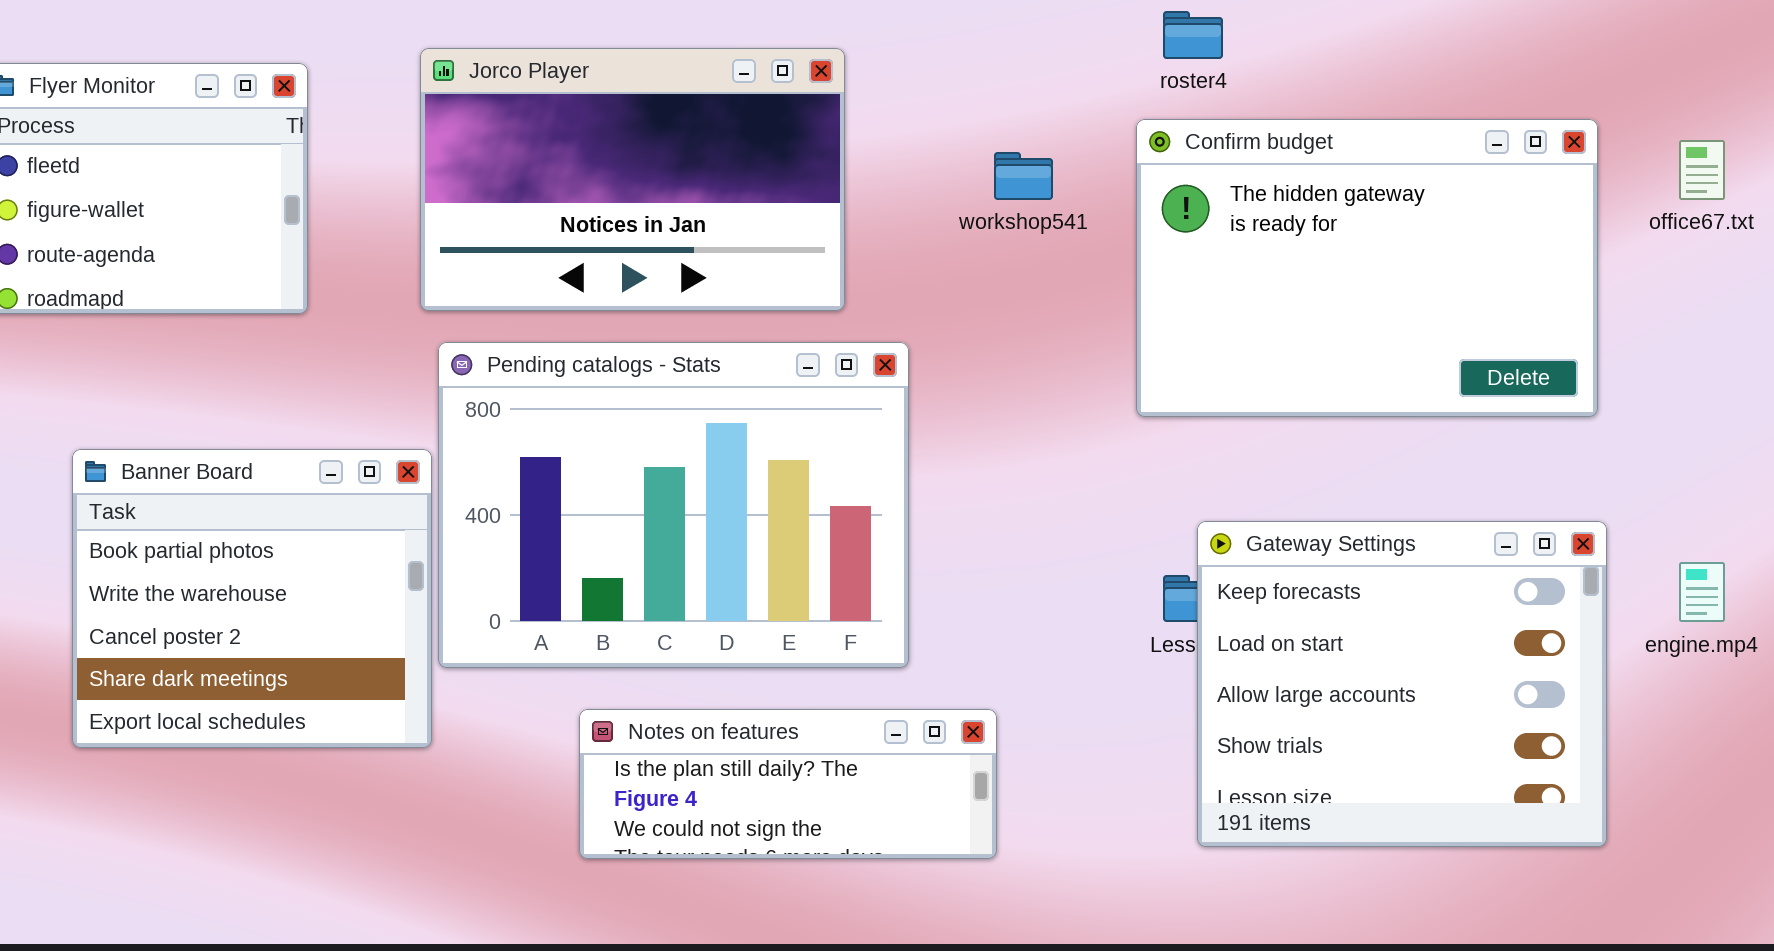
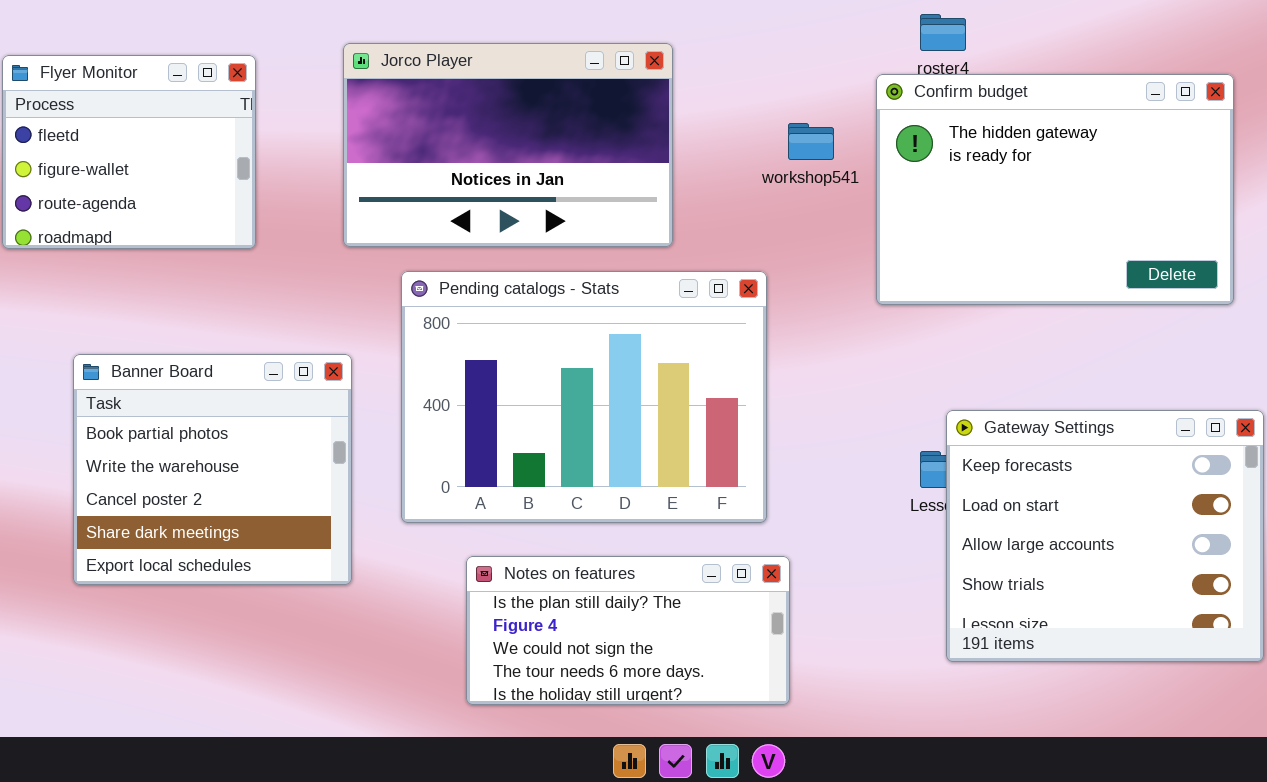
Confirm budget: [1136,119,1598,417] -> [876,74,1234,305], moved
Pending catalogs - Stats: [438,342,909,668] -> [401,271,767,523], moved
Notes on features: [579,709,997,859] -> [466,556,790,705], resized

